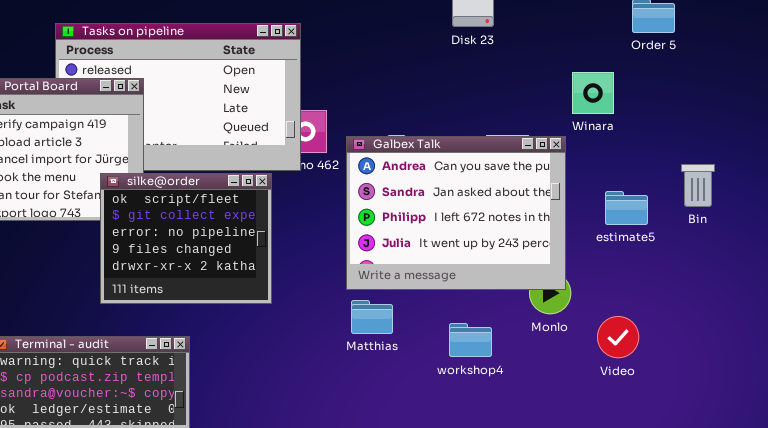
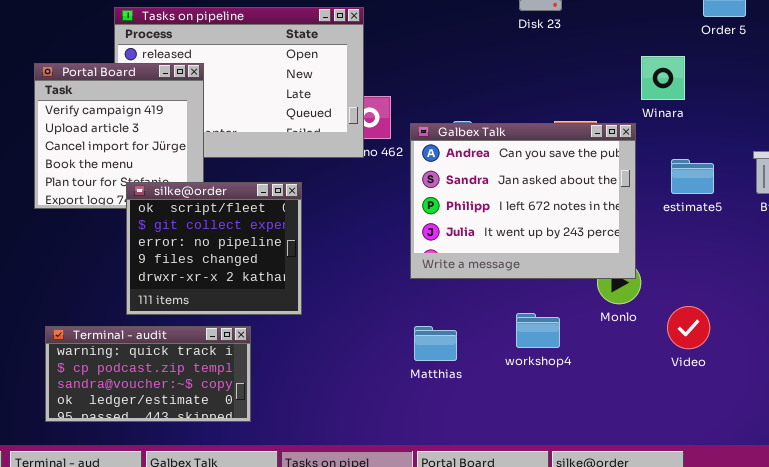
silke@order: [100,173,272,304] -> [126,182,302,315], moved
estimate5: [605,191,648,225] -> [671,159,714,194], moved
Matthias: [351,300,393,334] -> [414,326,457,361], moved

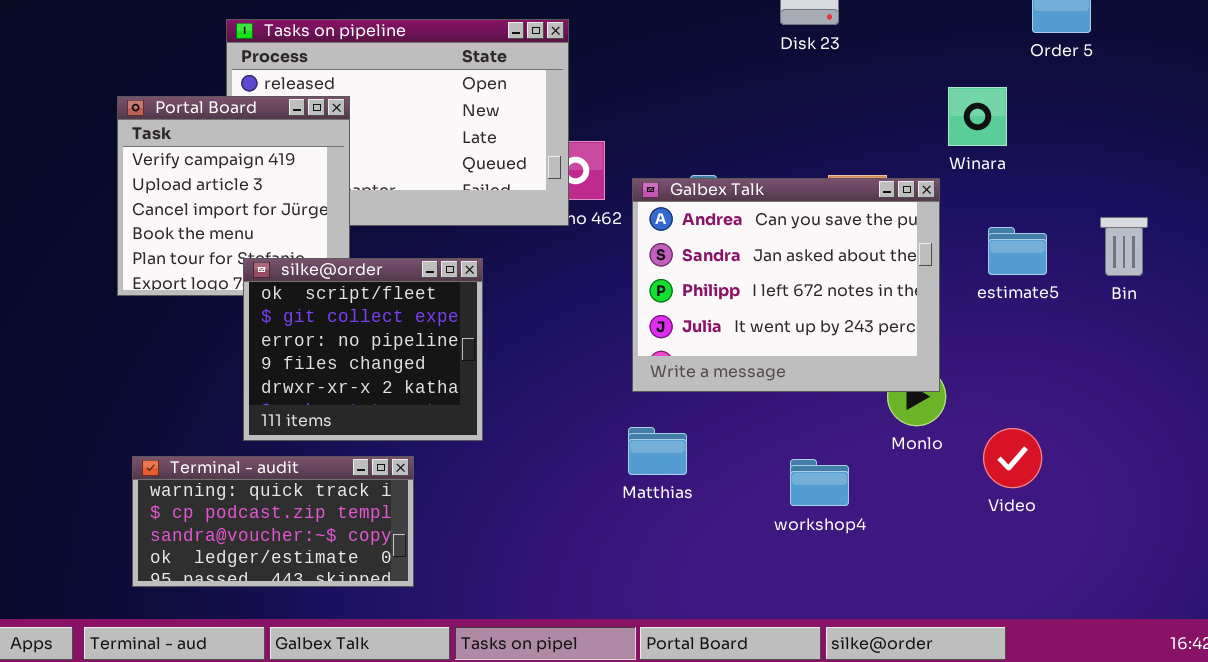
workshop4: [516,313,560,348] -> [790,459,849,506], moved
Matthias: [414,326,457,361] -> [628,427,687,475], moved

